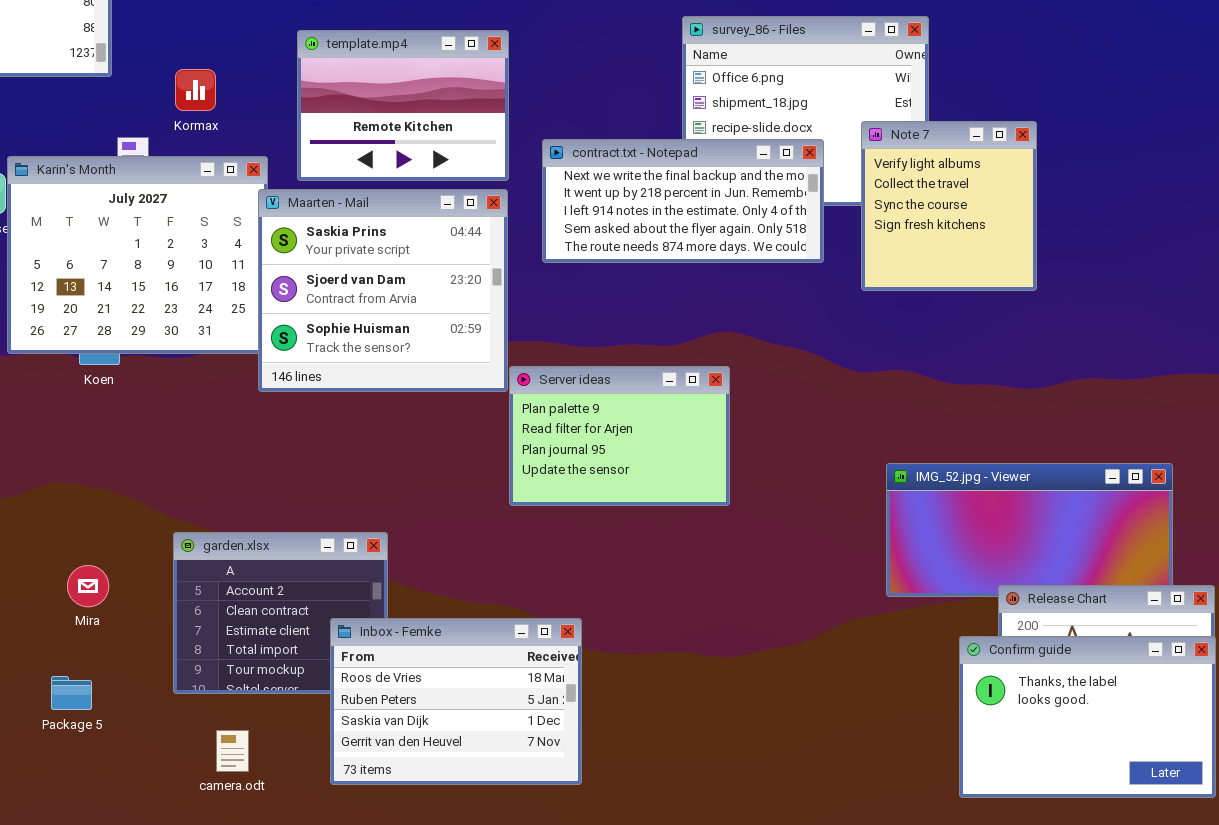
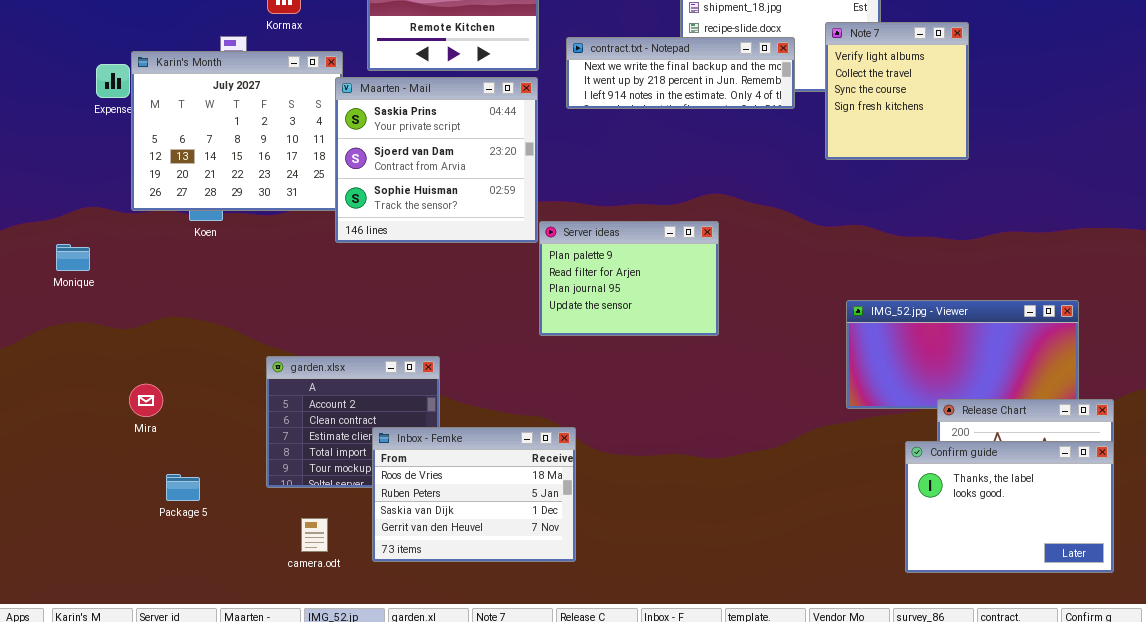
contract.txt - Notepad: [542,139,824,263] -> [566,37,795,109], resized
Mira: [67,565,109,607] -> [129,384,163,417], moved
Inbox - Femke: [330,618,582,785] -> [372,427,576,562], moved

